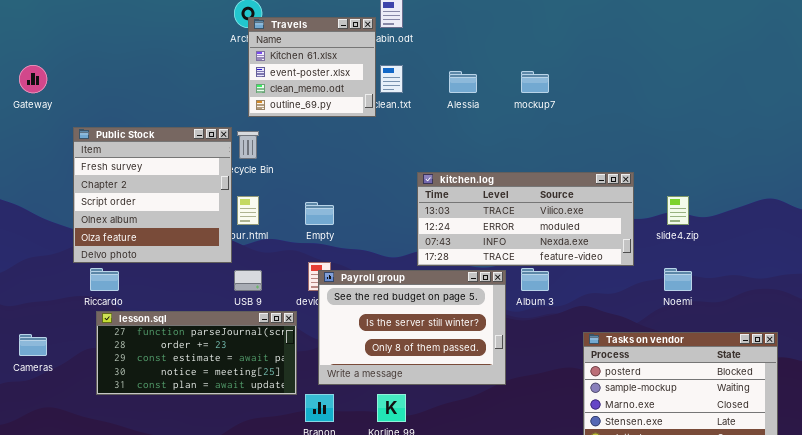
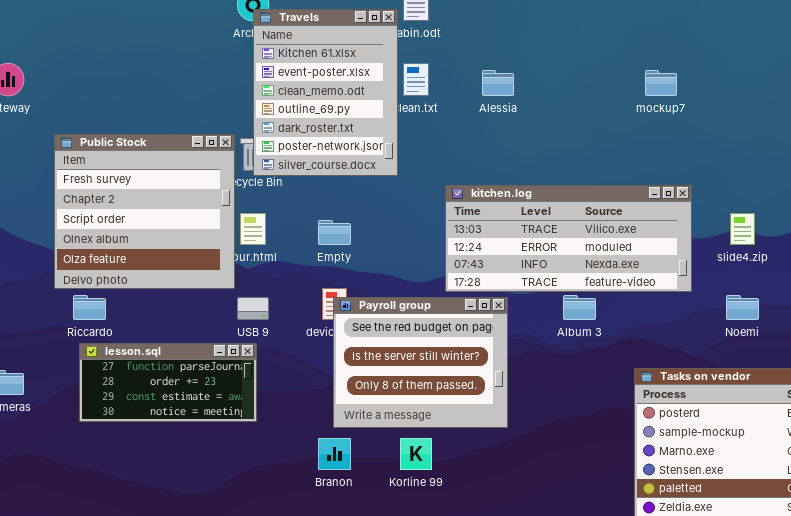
Travels: [248,17,376,117] -> [253,9,398,176], resized
mockup7: [521,71,549,93] -> [645,70,677,96], moved
Payroll group: [318,270,506,385] -> [333,297,508,428], resized
lesson.sql: [96,311,297,395] -> [79,343,257,422], resized

